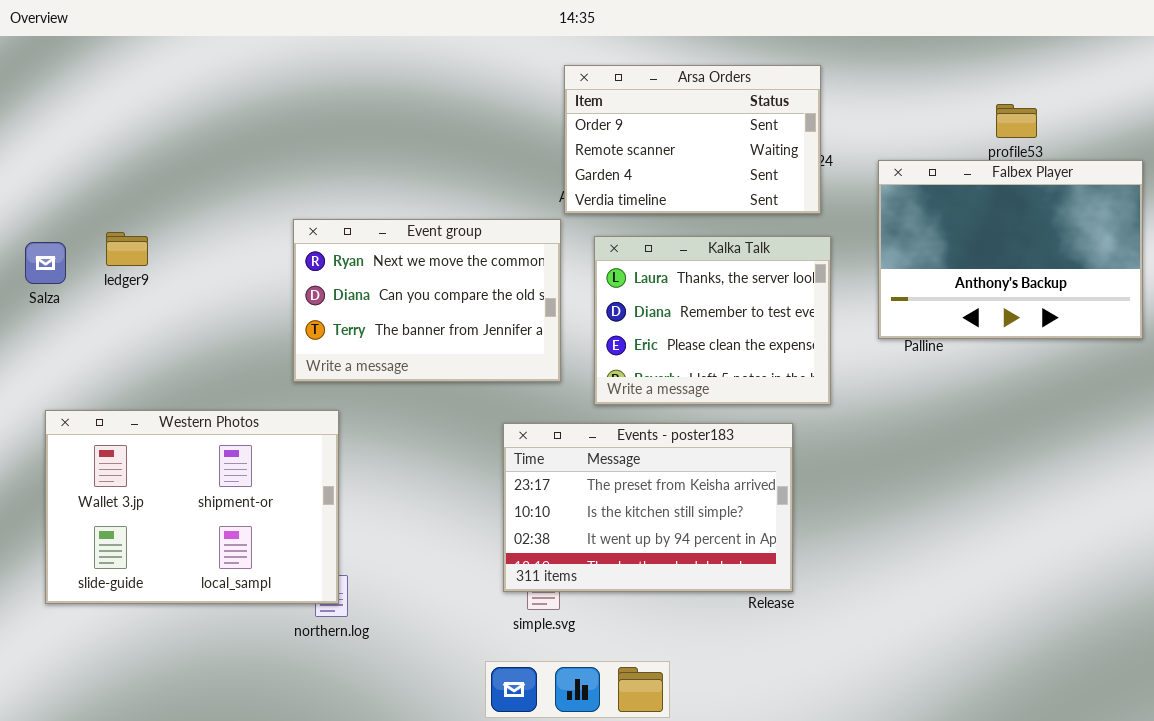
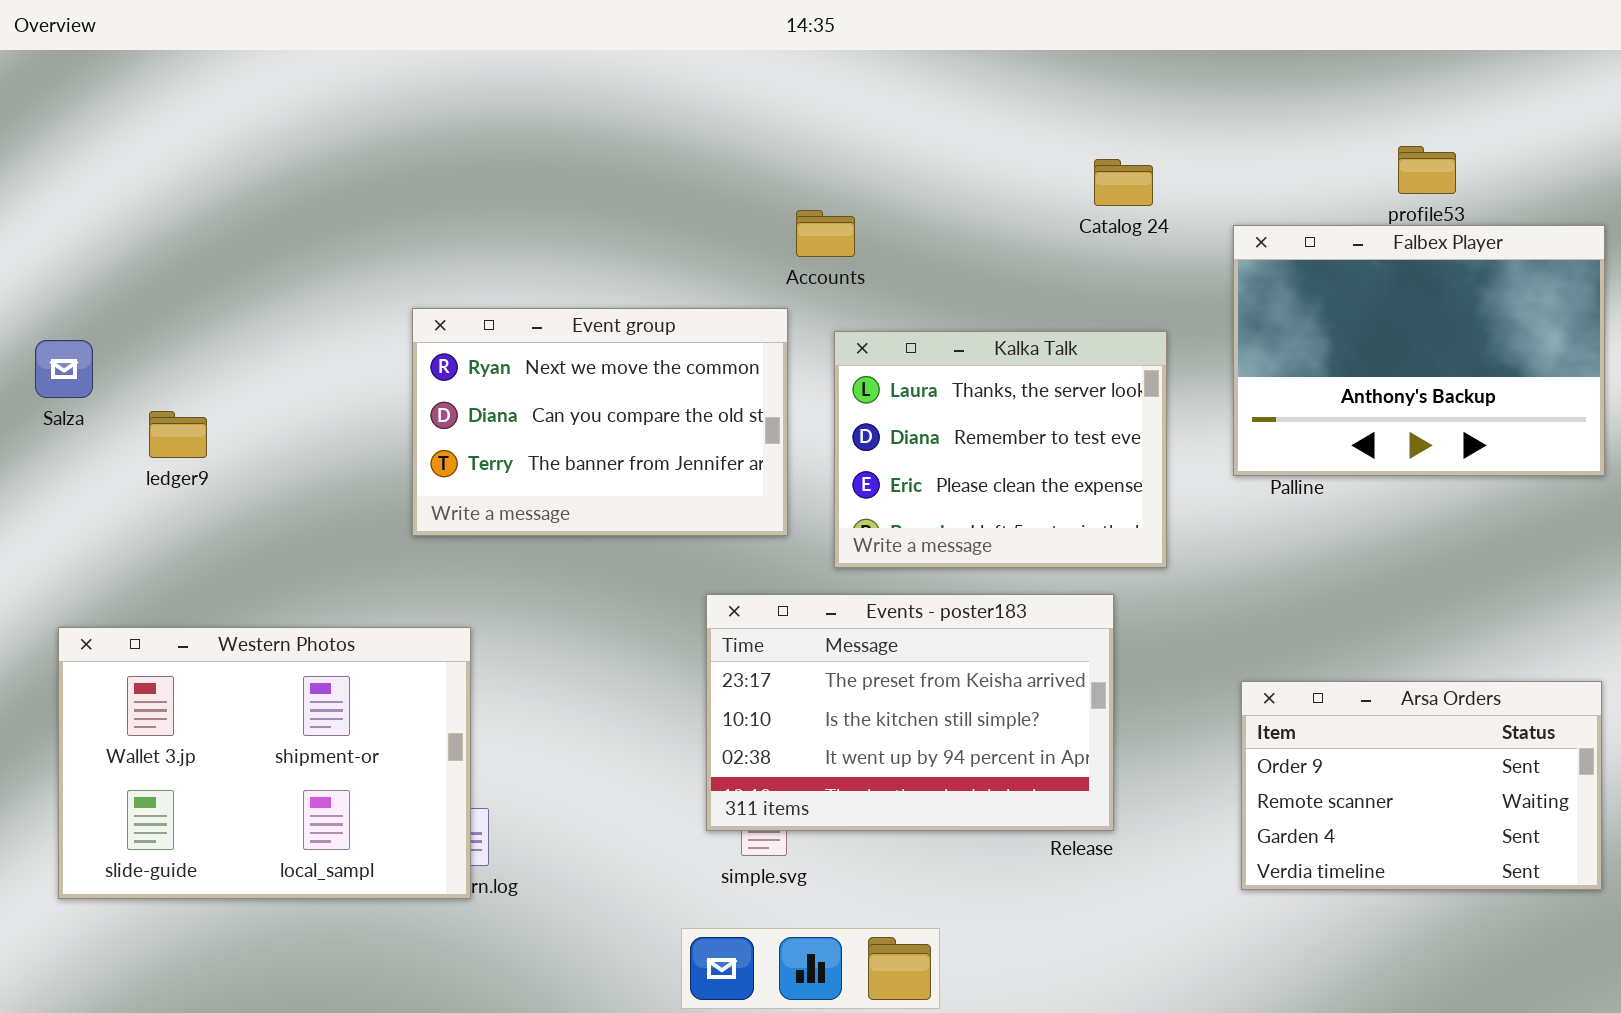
Arsa Orders: [564,65,821,214] -> [1241,681,1602,890], moved
ledger9: [106,232,148,266] -> [149,411,207,458], moved
Western Photos: [45,410,339,604] -> [58,627,471,899], moved

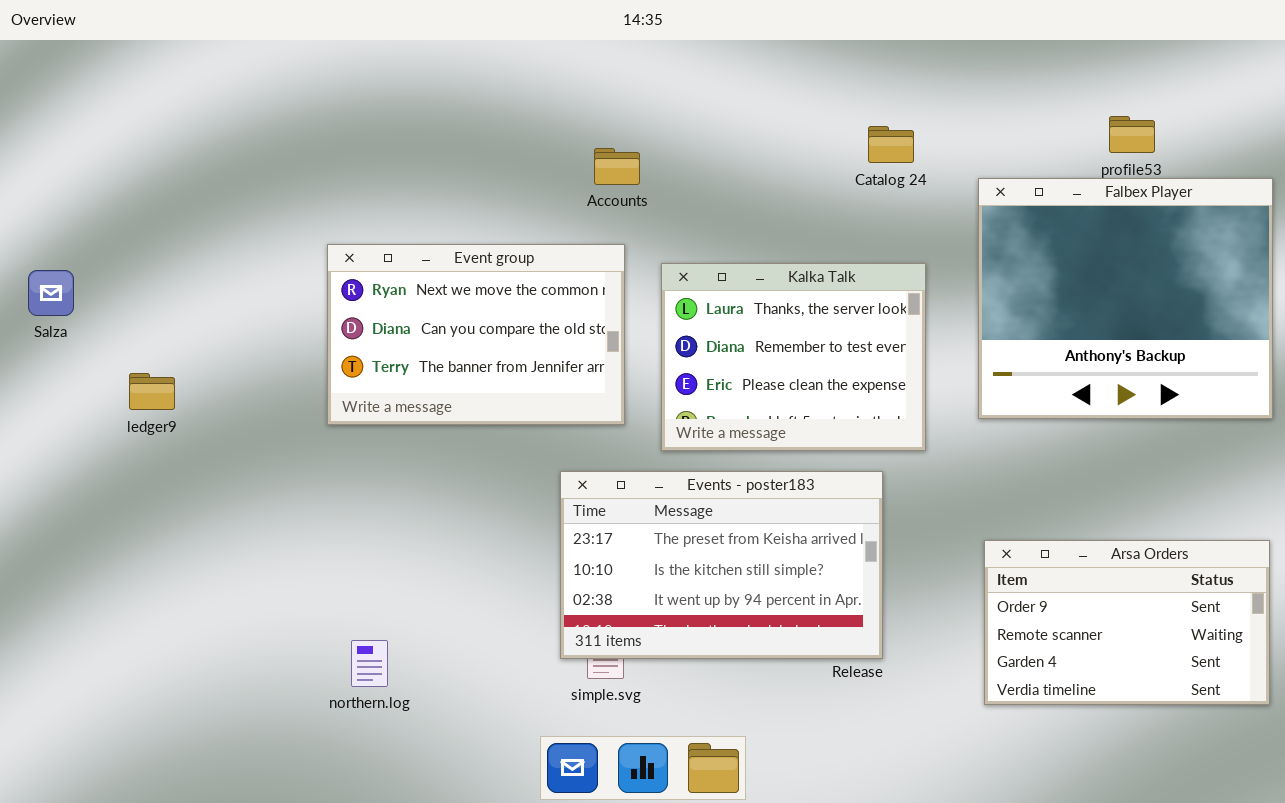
Accounts: [796,210,855,257] -> [594,148,640,185], moved
Falbex Player: [1233,225,1605,476] -> [978,178,1273,419], resized
ledger9: [149,411,207,458] -> [129,373,175,410], moved
Western Photos: [58,627,471,899] -> none, closed

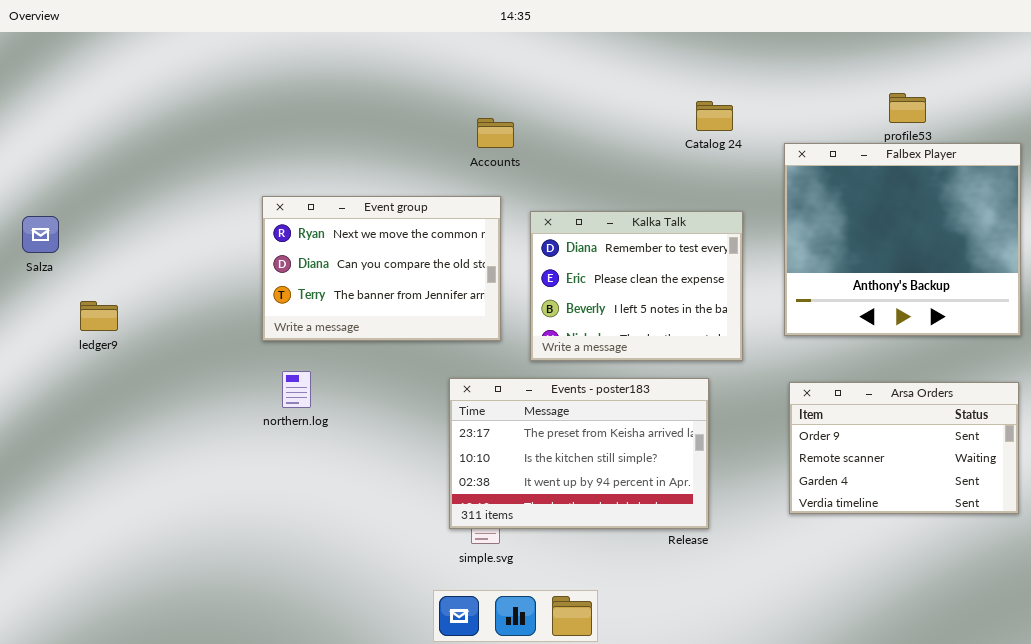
Kalka Talk: [661,263,926,451] -> [530,211,743,361], scrolled down 1 row
ledger9: [129,373,175,410] -> [80,301,118,331], moved
Arsa Orders: [984,540,1270,705] -> [789,382,1019,514], moved
northern.log: [351,640,388,687] -> [282,371,311,408], moved

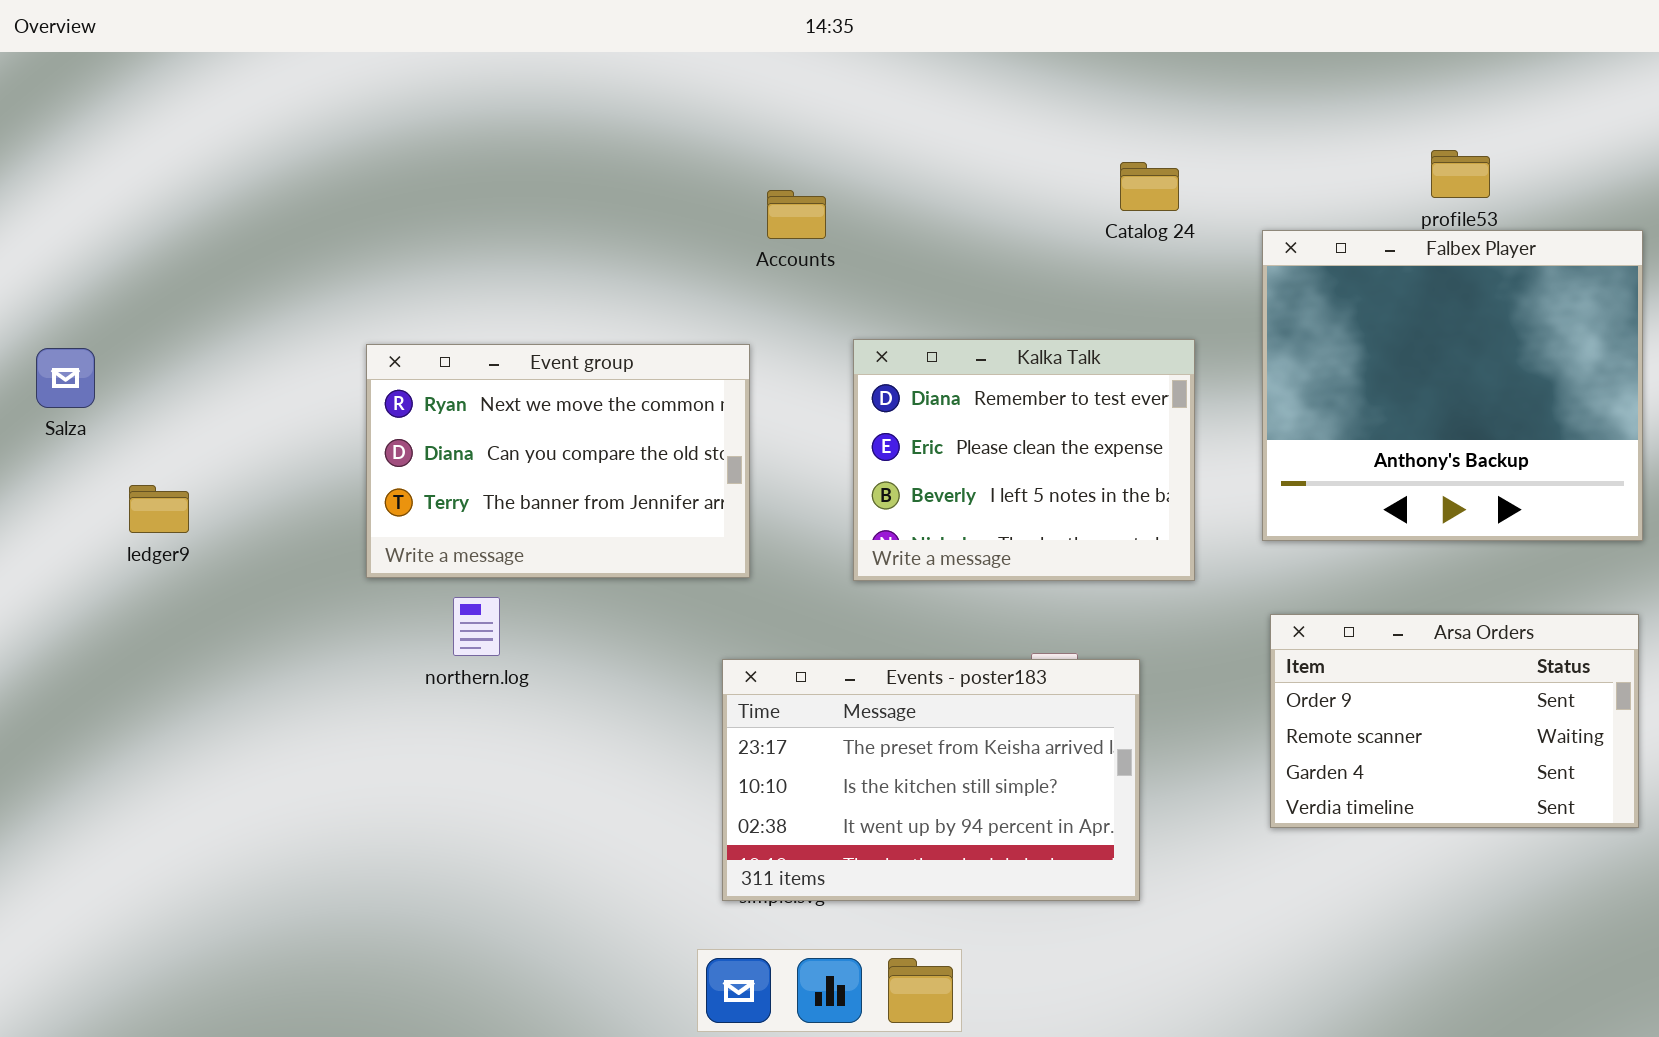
Event group: [262,196,501,341] -> [366,344,750,578], moved
Events - poster183: [449,378,709,529] -> [722,659,1140,901], moved

